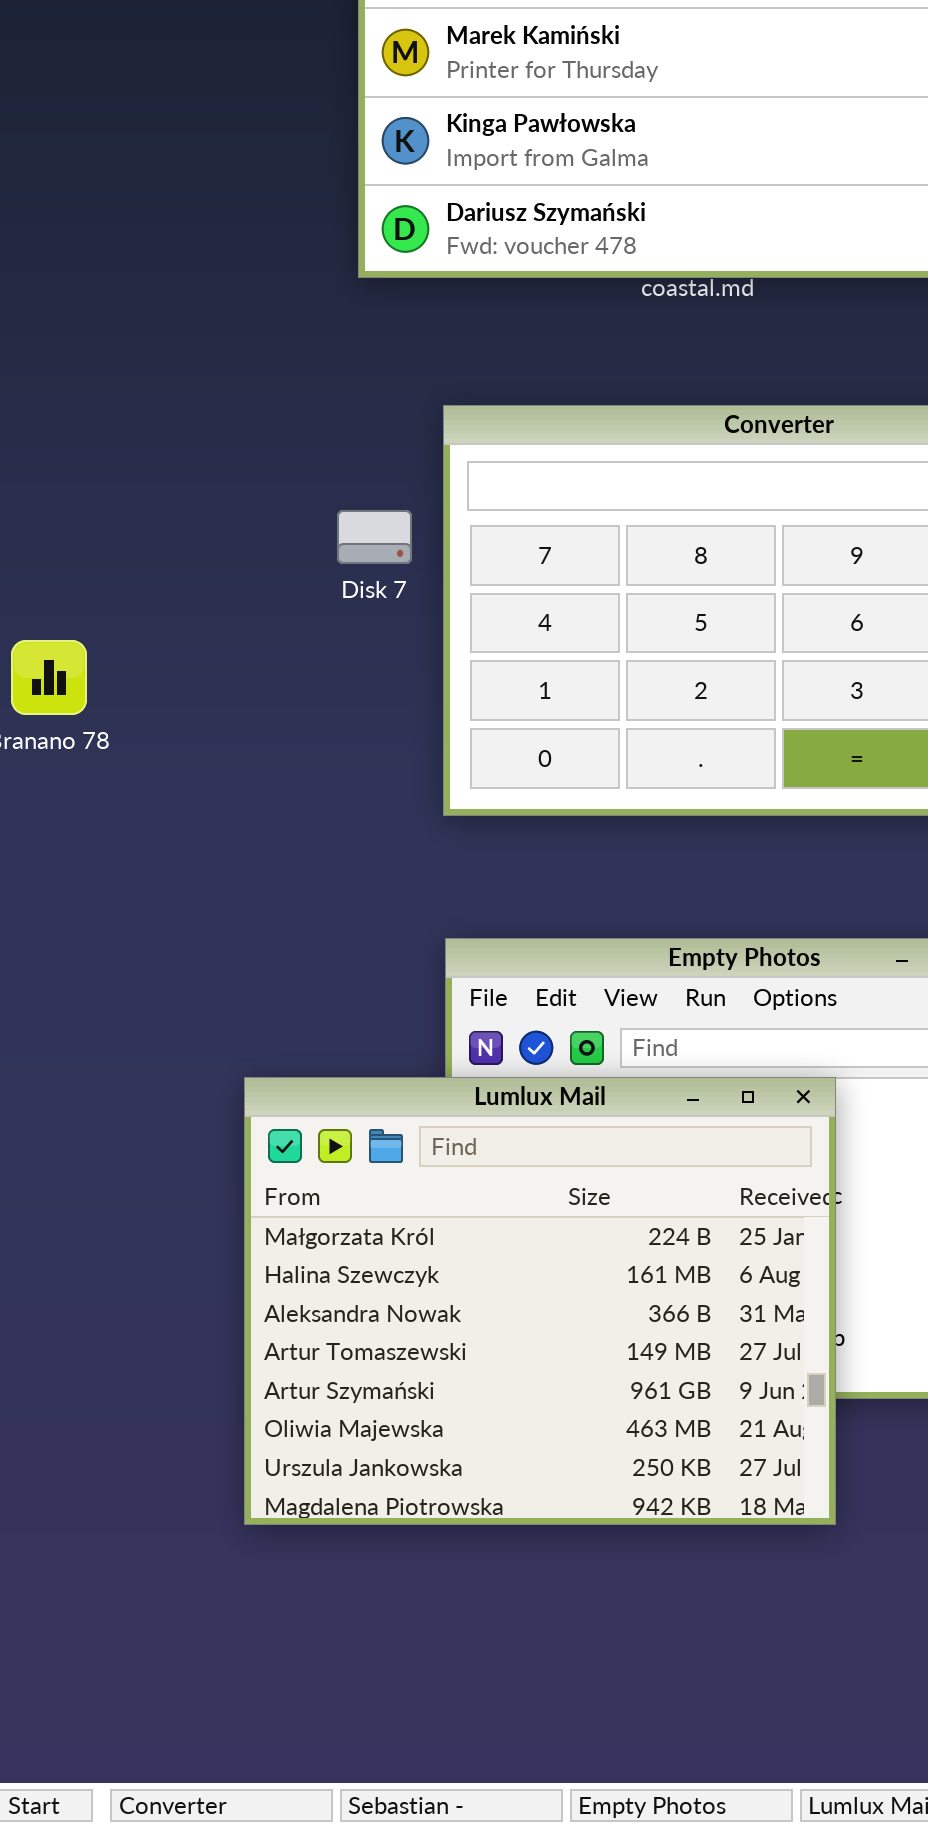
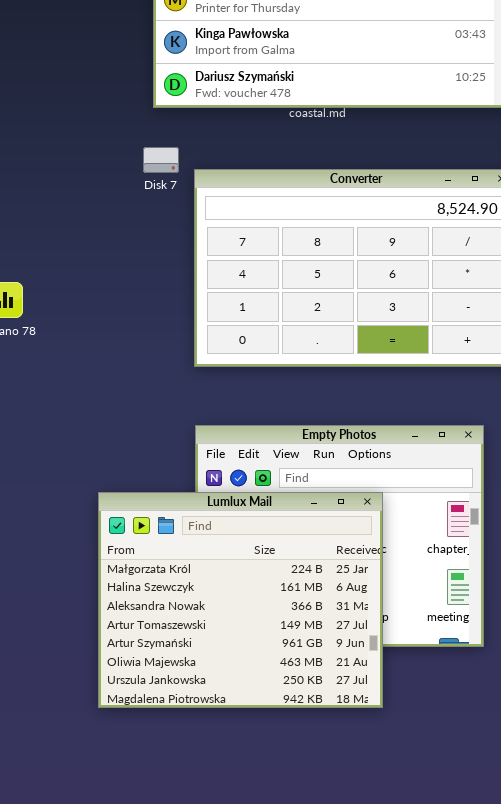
Disk 7: [337,510,412,564] -> [143,147,179,173], moved

